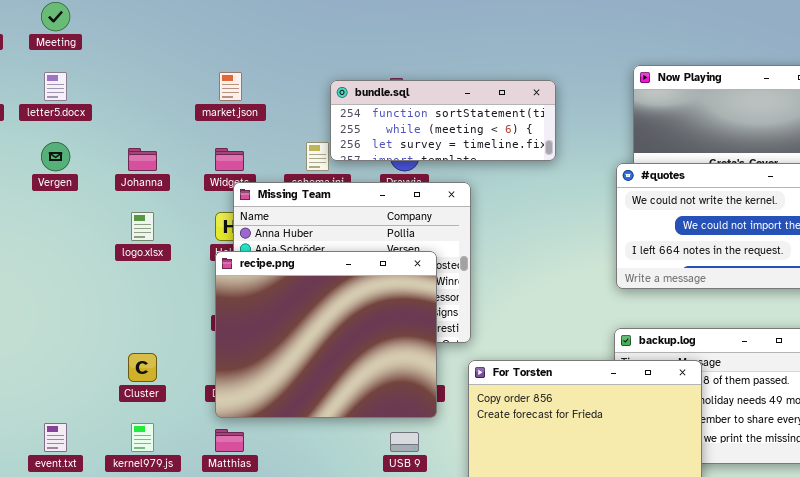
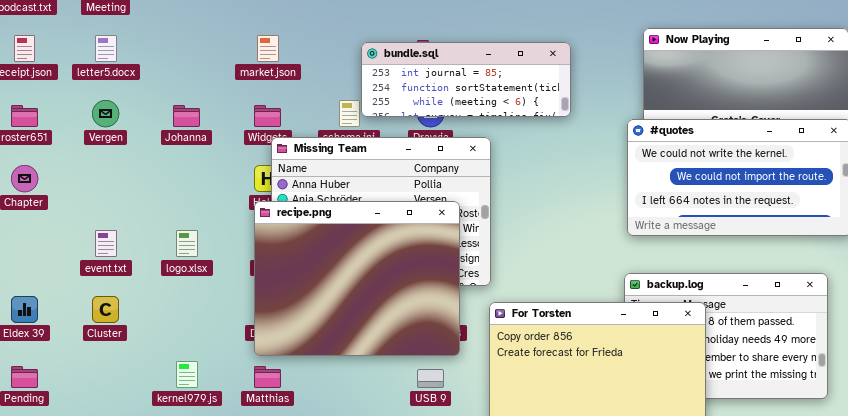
bundle.sql: [330,80,556,161] -> [361,42,571,117], scrolled up 1 row
logo.xlsx: [131,212,154,241] -> [176,230,198,257], moved
Cluster: [128,353,157,382] -> [92,296,119,323], moved
event.txt: [44,423,67,452] -> [95,230,117,257], moved

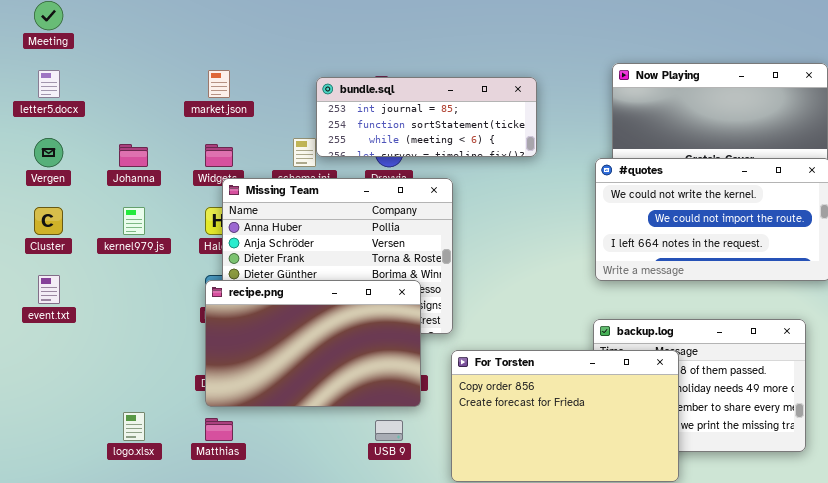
recipe.png: [254,201,460,356] -> [205,280,421,407], resized
logo.xlsx: [176,230,198,257] -> [123,412,145,441], moved
Cluster: [92,296,119,323] -> [34,207,63,235], moved
kernel979.js: [176,361,198,388] -> [123,207,145,235], moved

